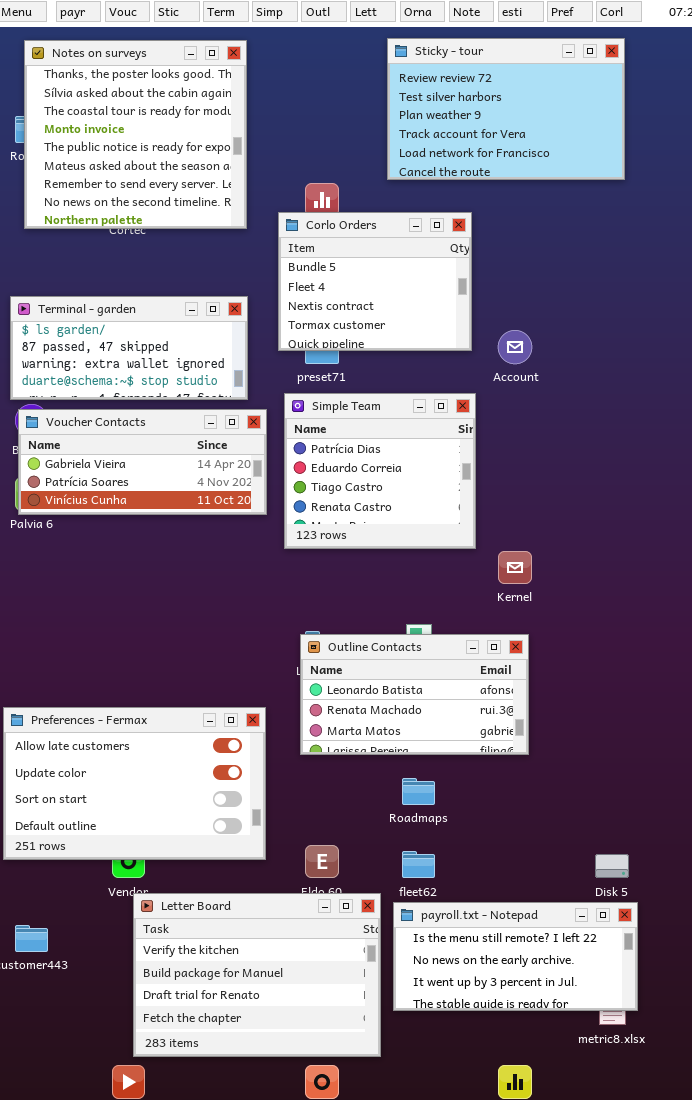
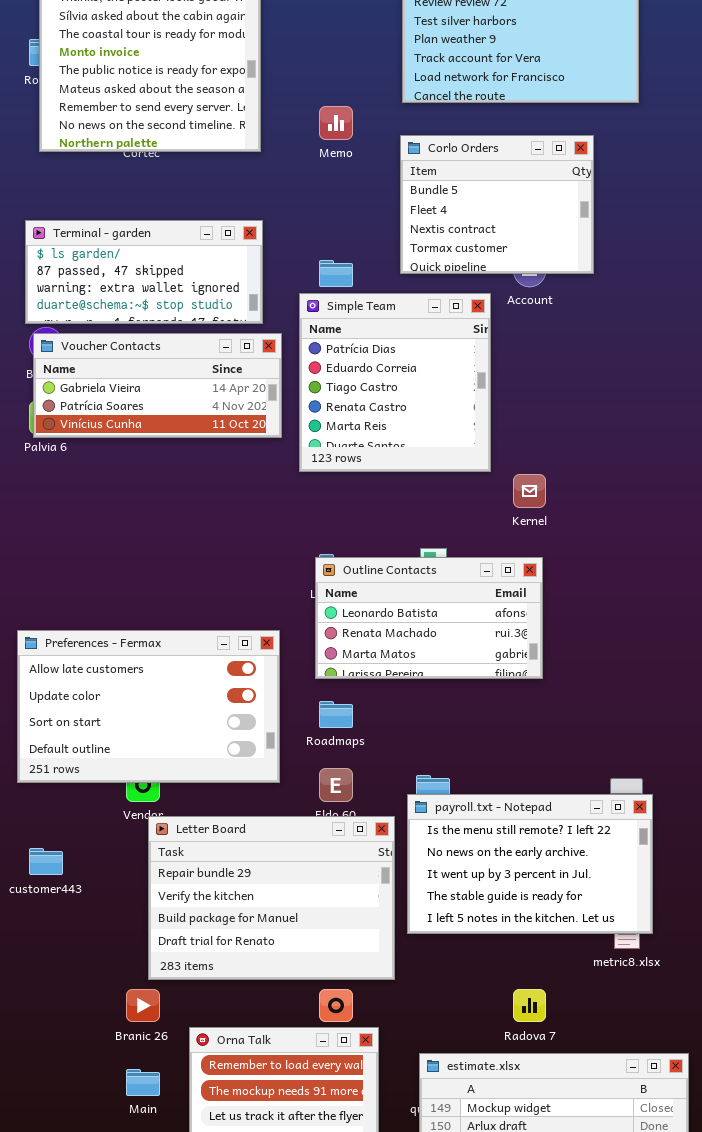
Corlo Orders: [278,212,472,351] -> [400,135,594,274], moved
Simple Team: [284,393,476,549] -> [299,293,491,472], resized
Roadmaps: [402,778,435,805] -> [319,701,353,728], moved
Letter Board: [133,893,381,1057] -> [148,816,395,980], scrolled up 1 row
payroll.txt - Notepad: [393,902,638,1011] -> [407,794,653,934], resized

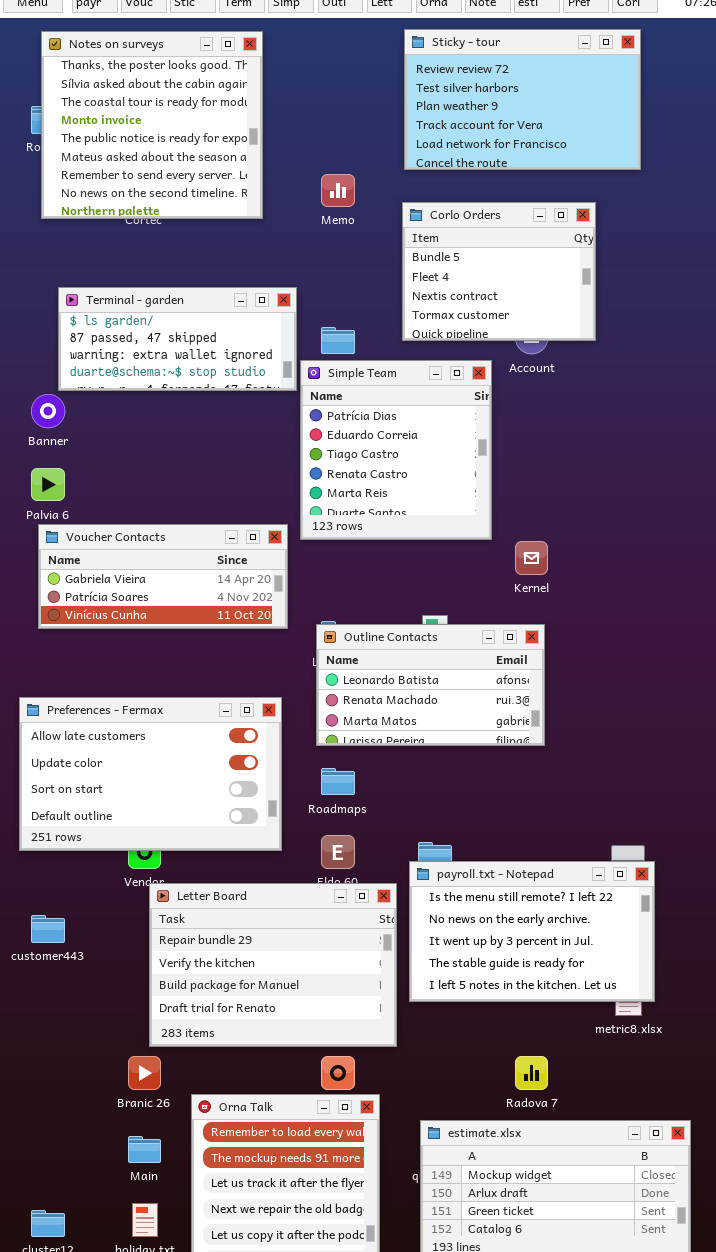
Terminal - garden: [25,220,263,324] -> [58,287,297,391], moved
Voucher Contacts: [33,333,282,438] -> [38,524,288,629], moved

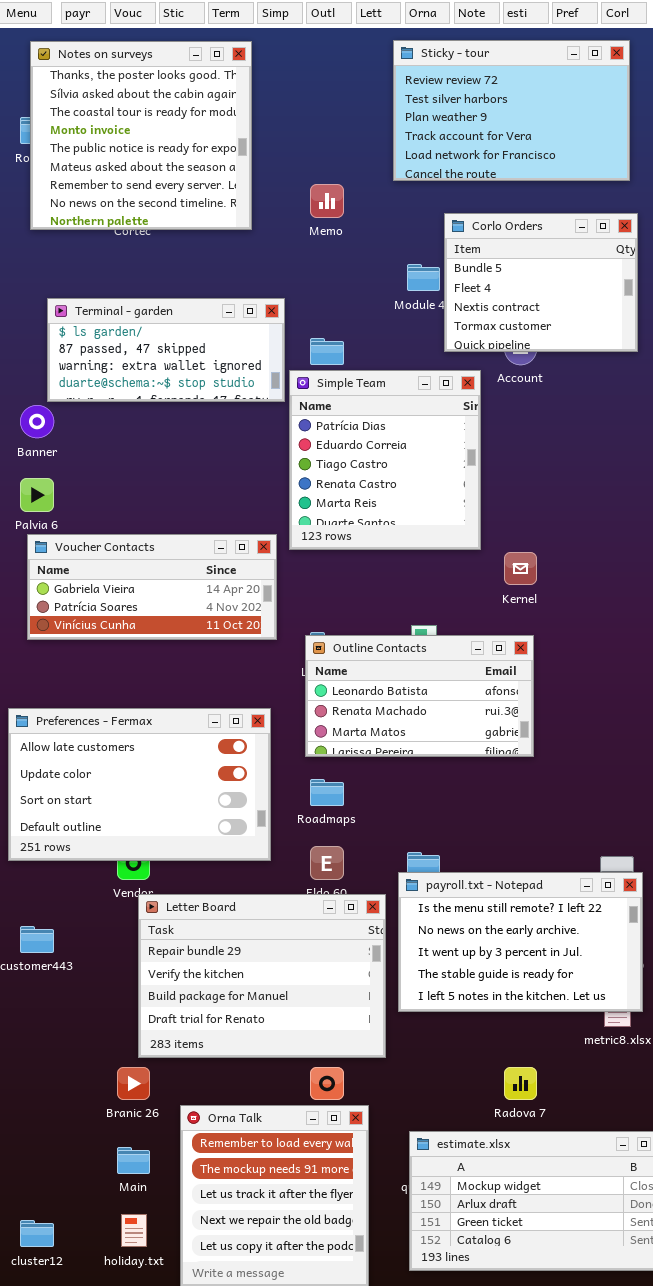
Corlo Orders: [402,202,596,341] -> [444,213,638,352], moved

